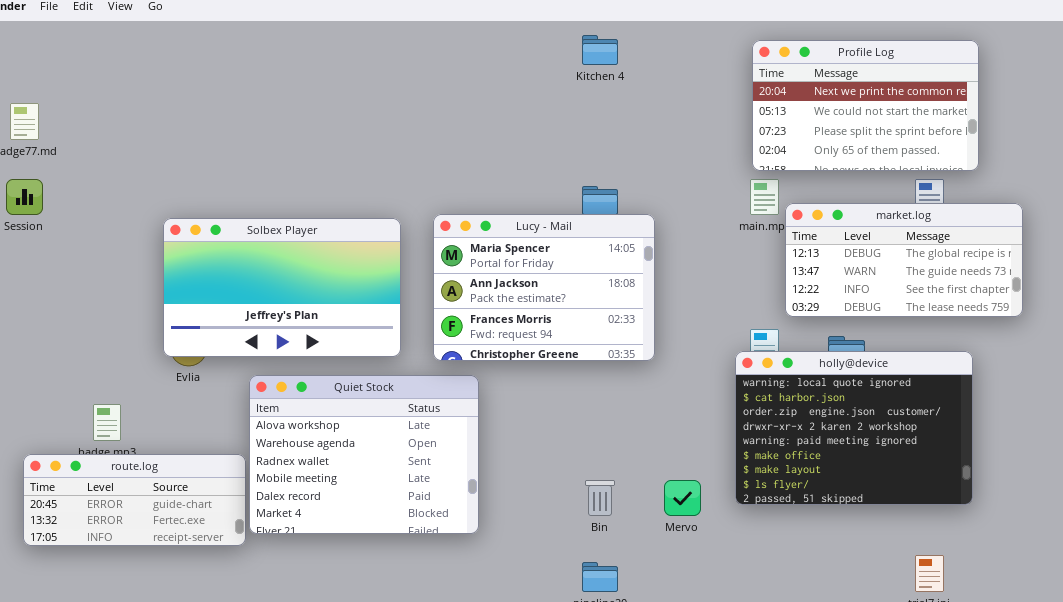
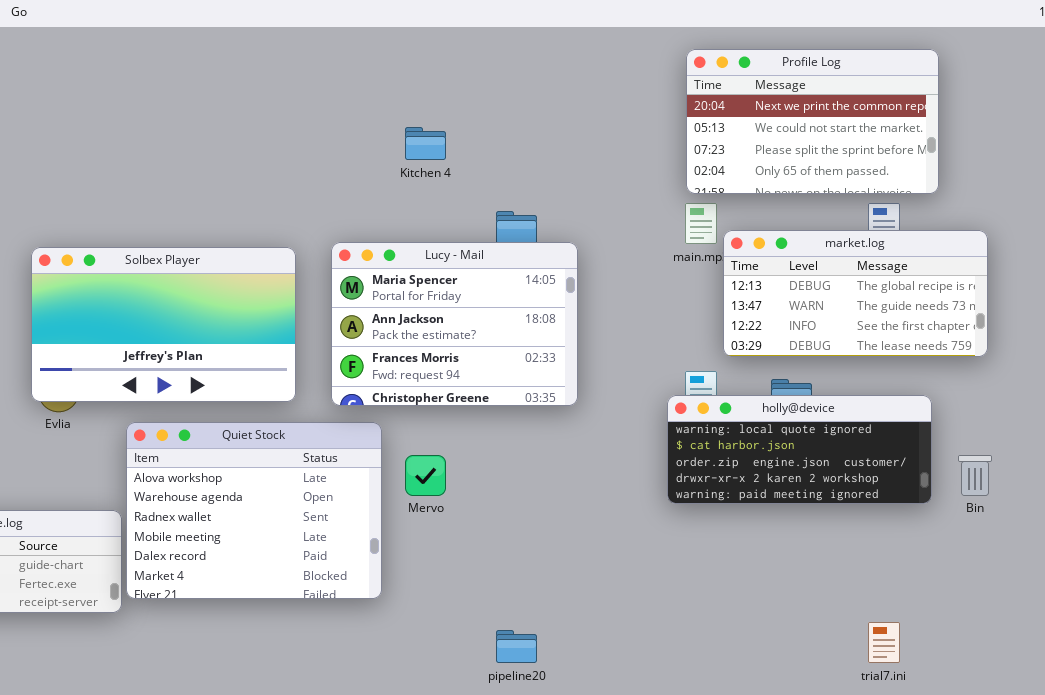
Kitchen 4: [582,35,618,65] -> [405,127,446,160], moved
holly@device: [735,351,973,505] -> [667,395,932,504], resized
Bin: [585,480,615,516] -> [958,455,992,496], moved
Mervo: [664,480,701,516] -> [405,455,446,496], moved

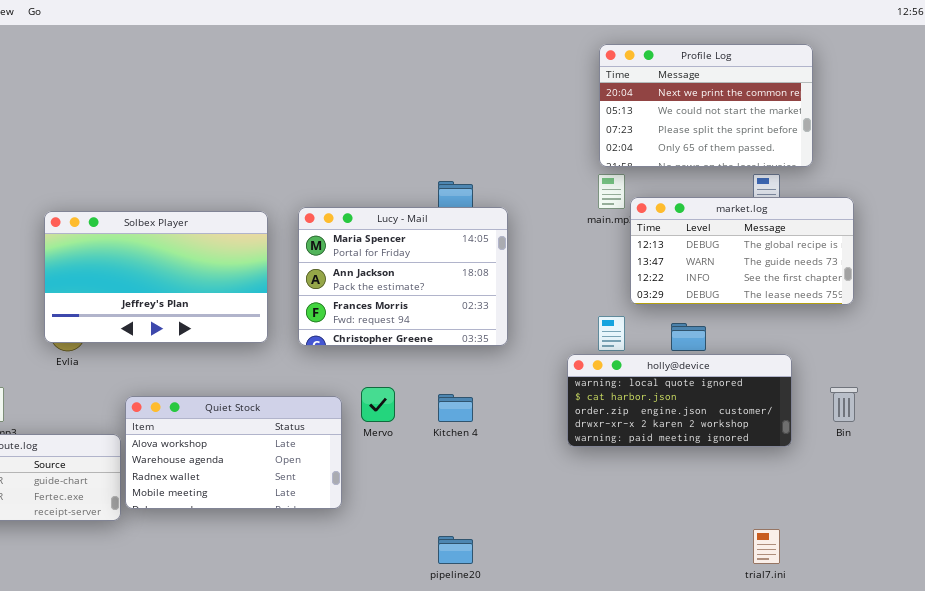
Kitchen 4: [405,127,446,160] -> [438,394,473,422], moved
holly@device: [667,395,932,504] -> [567,354,792,447], moved
Quiet Stock: [126,422,382,599] -> [125,396,342,509], resized

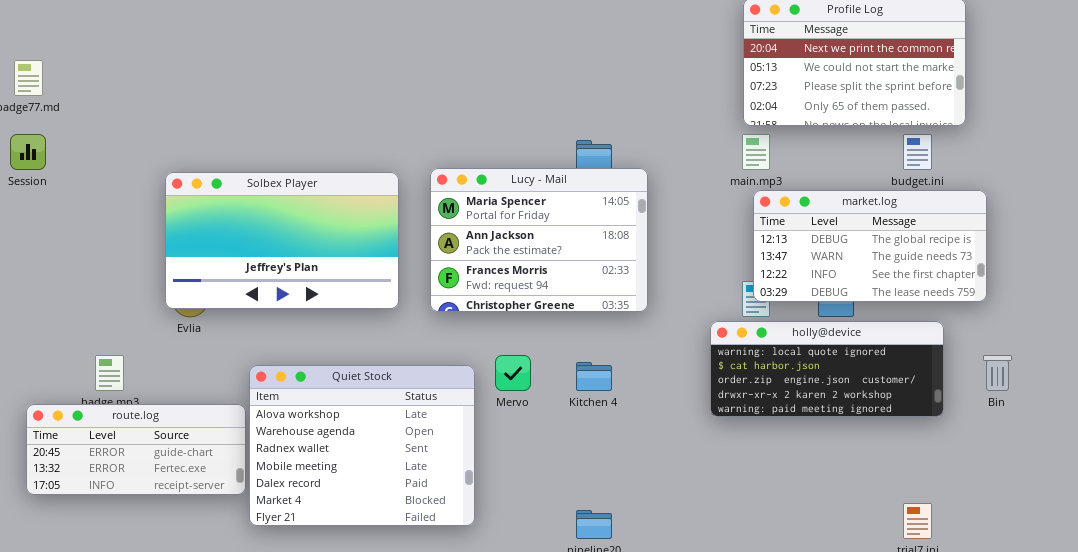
market.log: [630,197,854,305] -> [753,190,987,302], moved
Quiet Stock: [125,396,342,509] -> [249,365,475,526], resized

